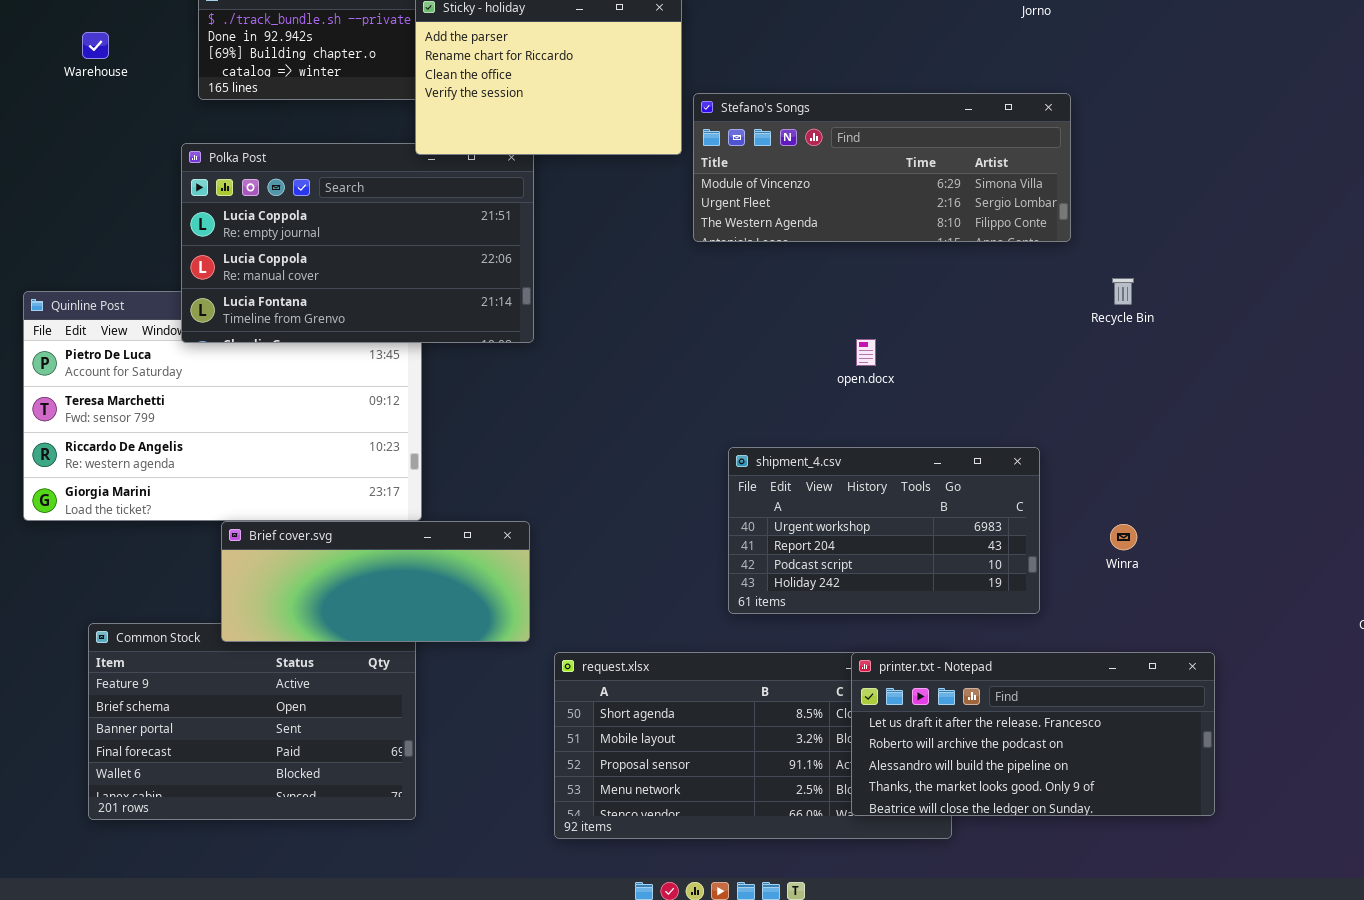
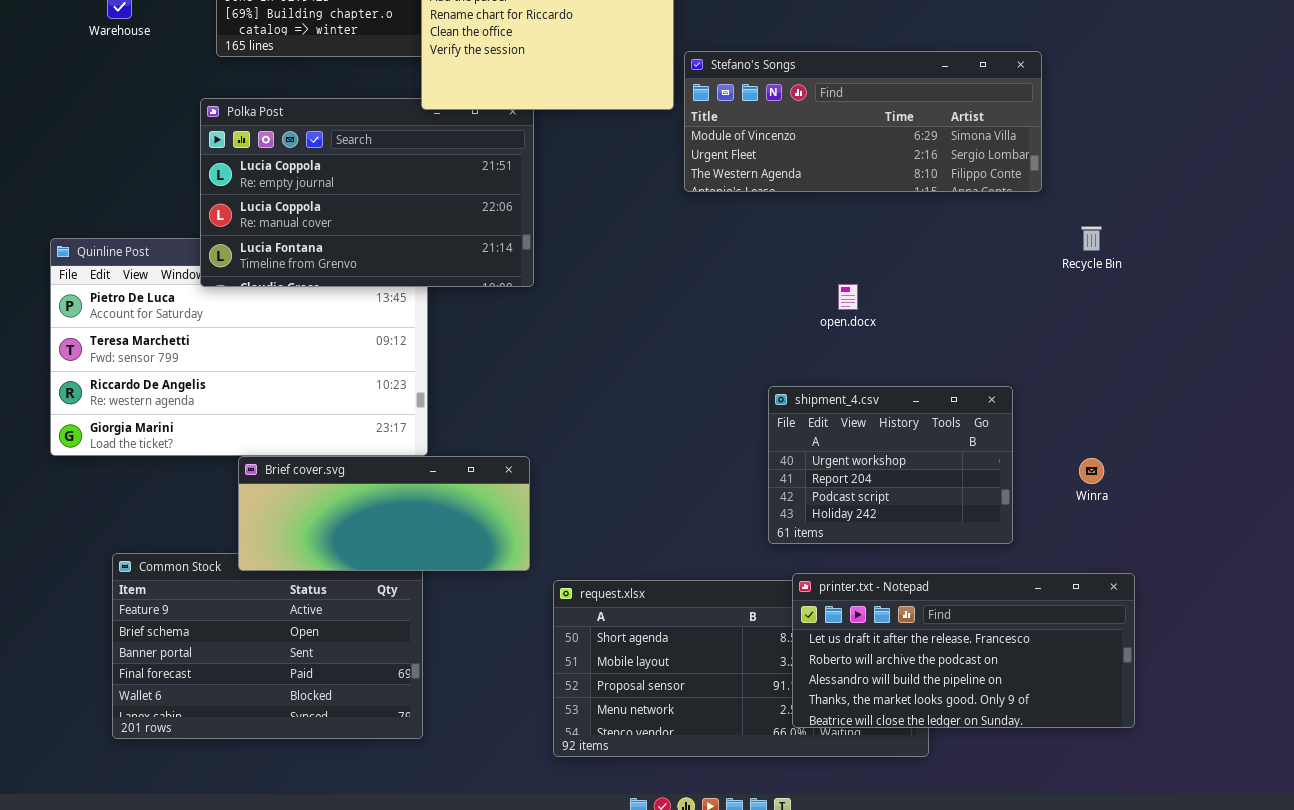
shipment_4.csv: [728,447,1040,614] -> [768,386,1013,544], resized
printer.txt - Notepad: [851,652,1215,816] -> [792,573,1135,728], moved

